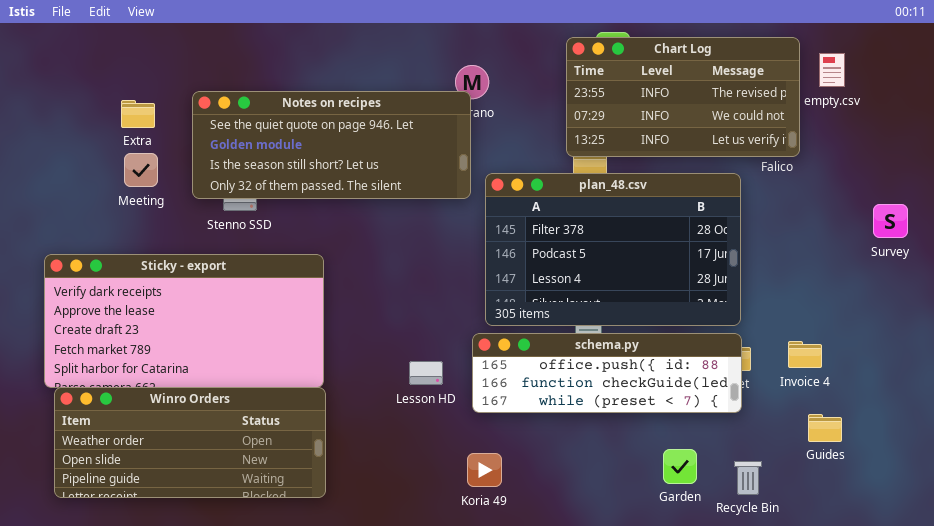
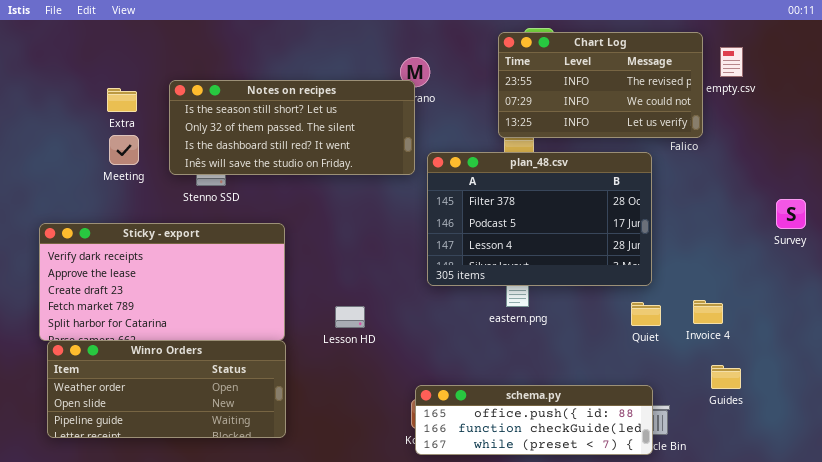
Notes on recipes: [192,91,471,199] -> [169,80,415,175], scrolled down 2 rows
Survey: [873,204,908,238] -> [776,199,806,229], moved
schema.py: [472,333,742,413] -> [415,385,653,455], moved
Lesson HD: [409,361,443,385] -> [335,306,365,328], moved

